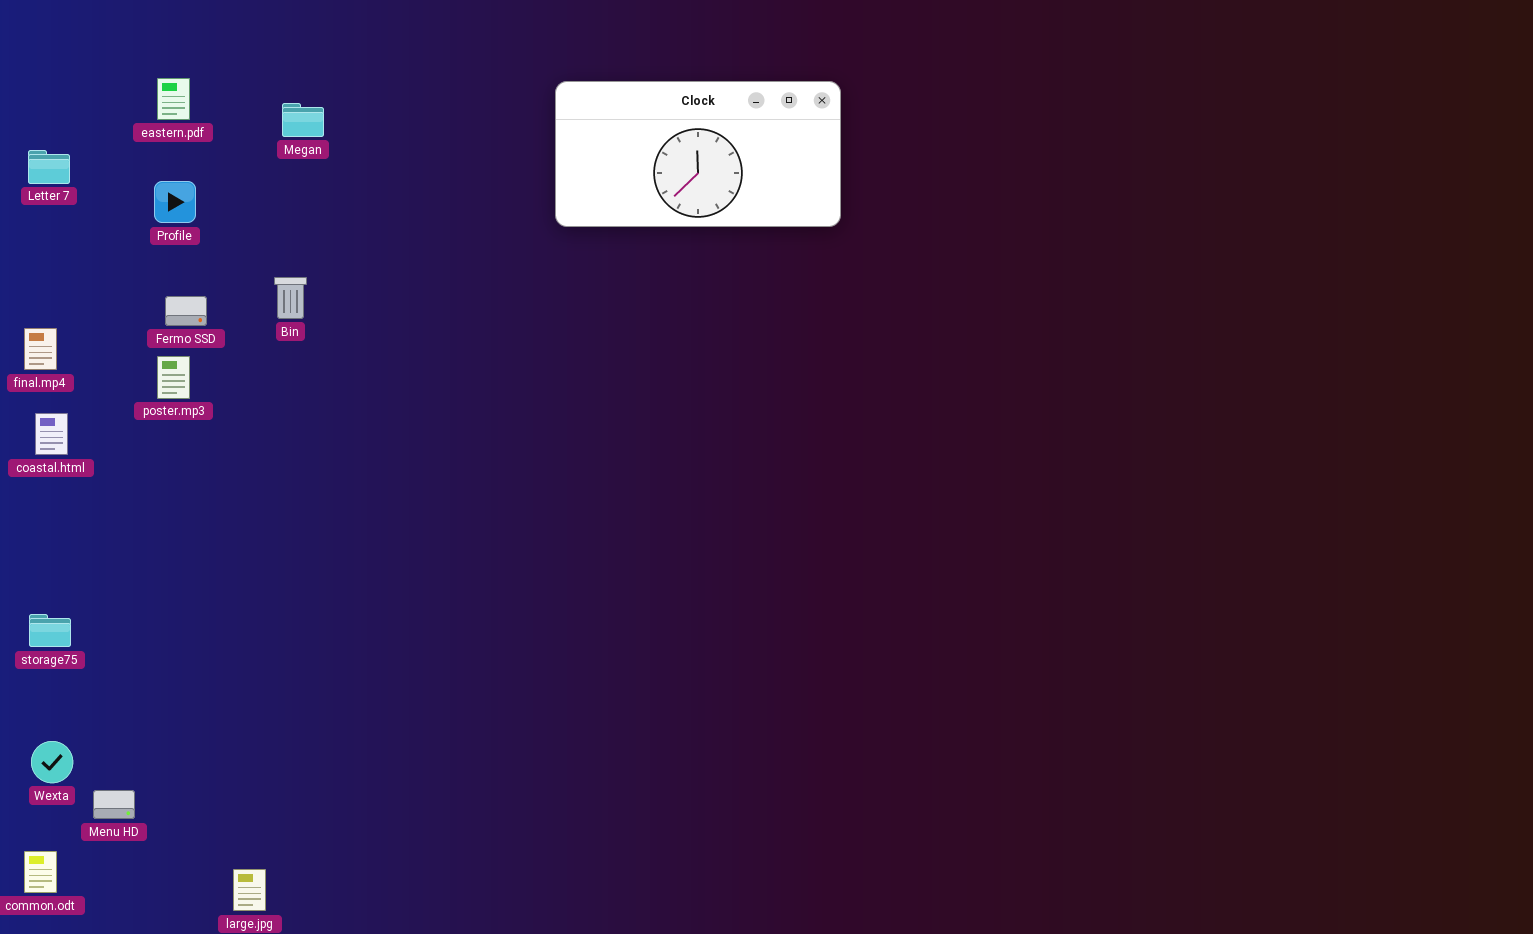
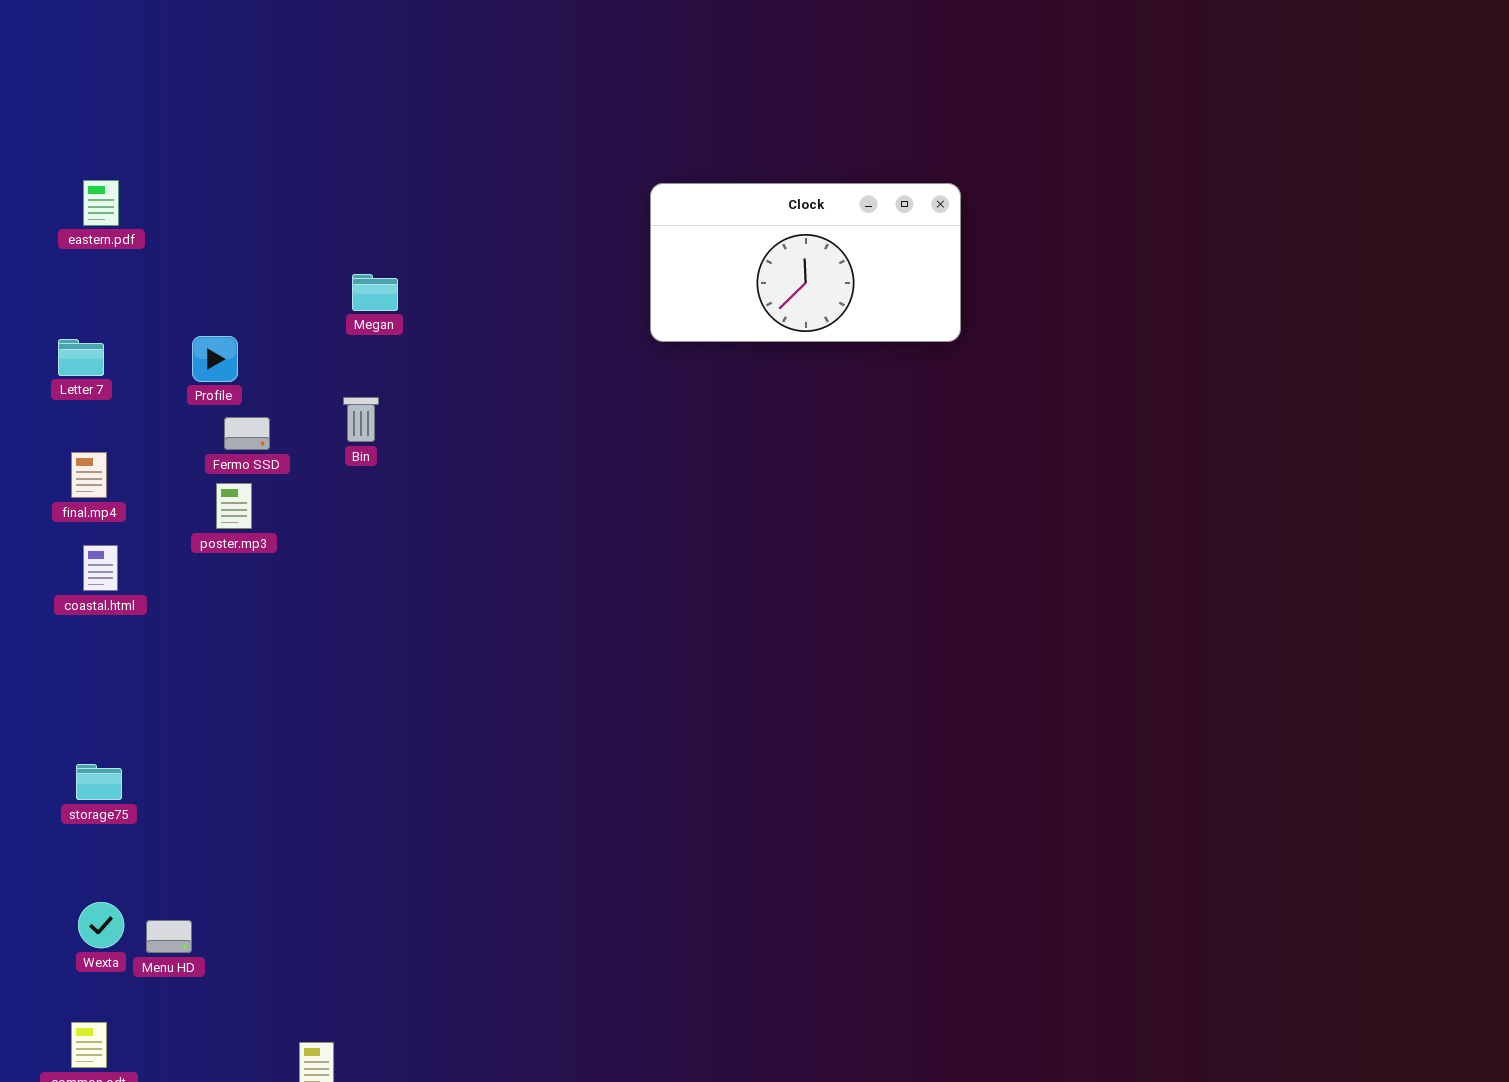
eastern.pdf: [157,78,190,120] -> [83,180,119,226], moved
Megan: [282,103,324,137] -> [352,274,398,311], moved
Letter 7: [28,150,70,184] -> [58,339,104,376], moved
Profile: [154,181,196,223] -> [192,336,238,382], moved
Menu HD: [93,790,135,819] -> [146,920,192,953], moved

